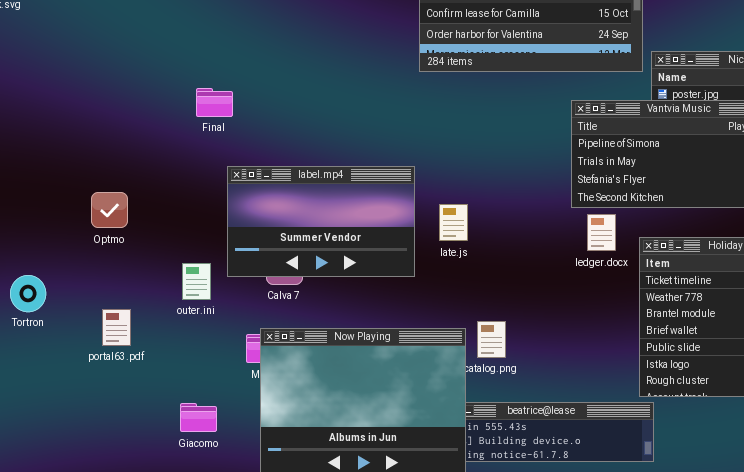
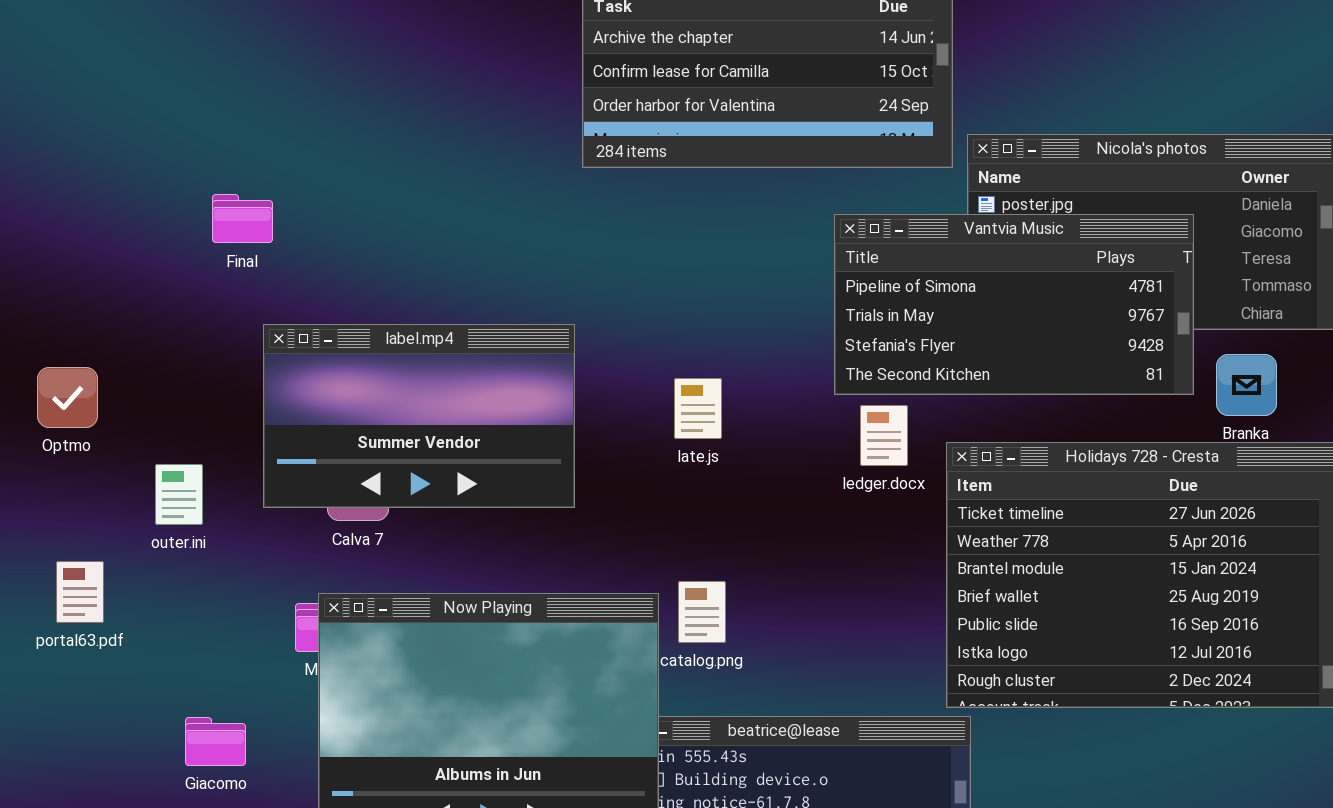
late.js: [439,204,468,241] -> [674,378,722,439], moved
outer.ini: [182,263,211,300] -> [155,464,203,525], moved

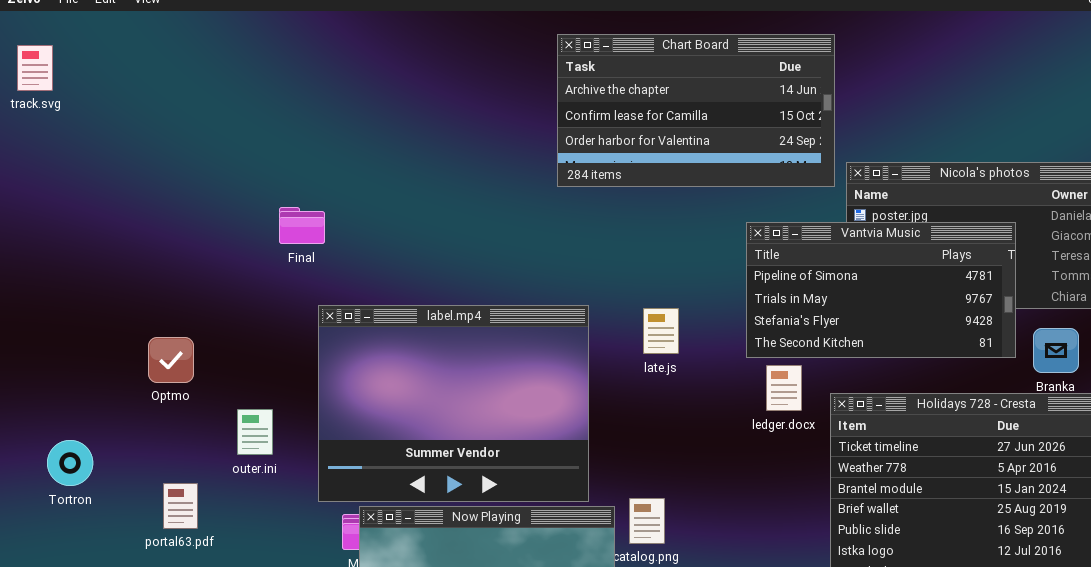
label.mp4: [263,324,575,508] -> [318,305,589,502], resized
late.js: [674,378,722,439] -> [643,308,679,354], moved

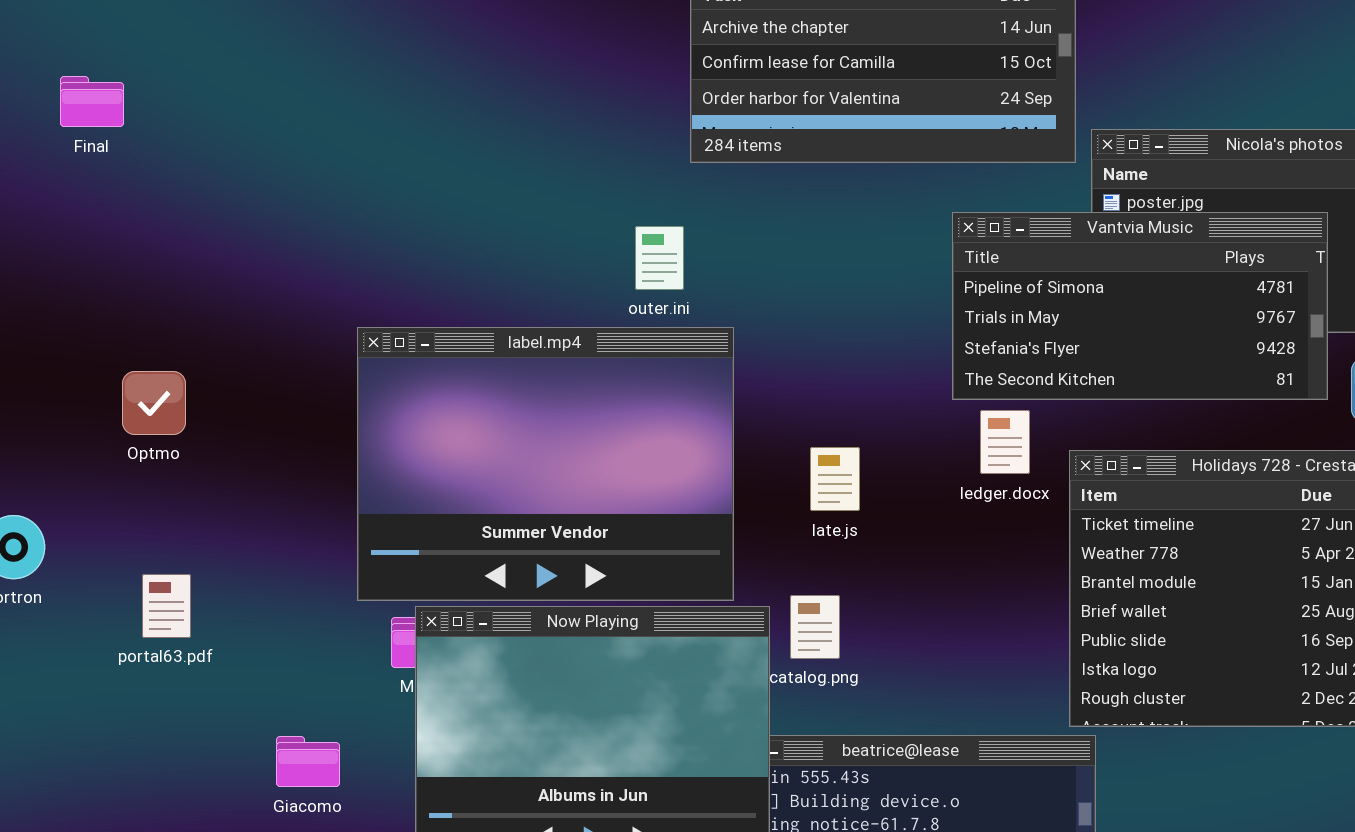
Final: [279,207,325,244] -> [60,76,124,127], moved
late.js: [643,308,679,354] -> [810,447,860,511], moved
outer.ini: [237,409,273,455] -> [635,226,684,290], moved

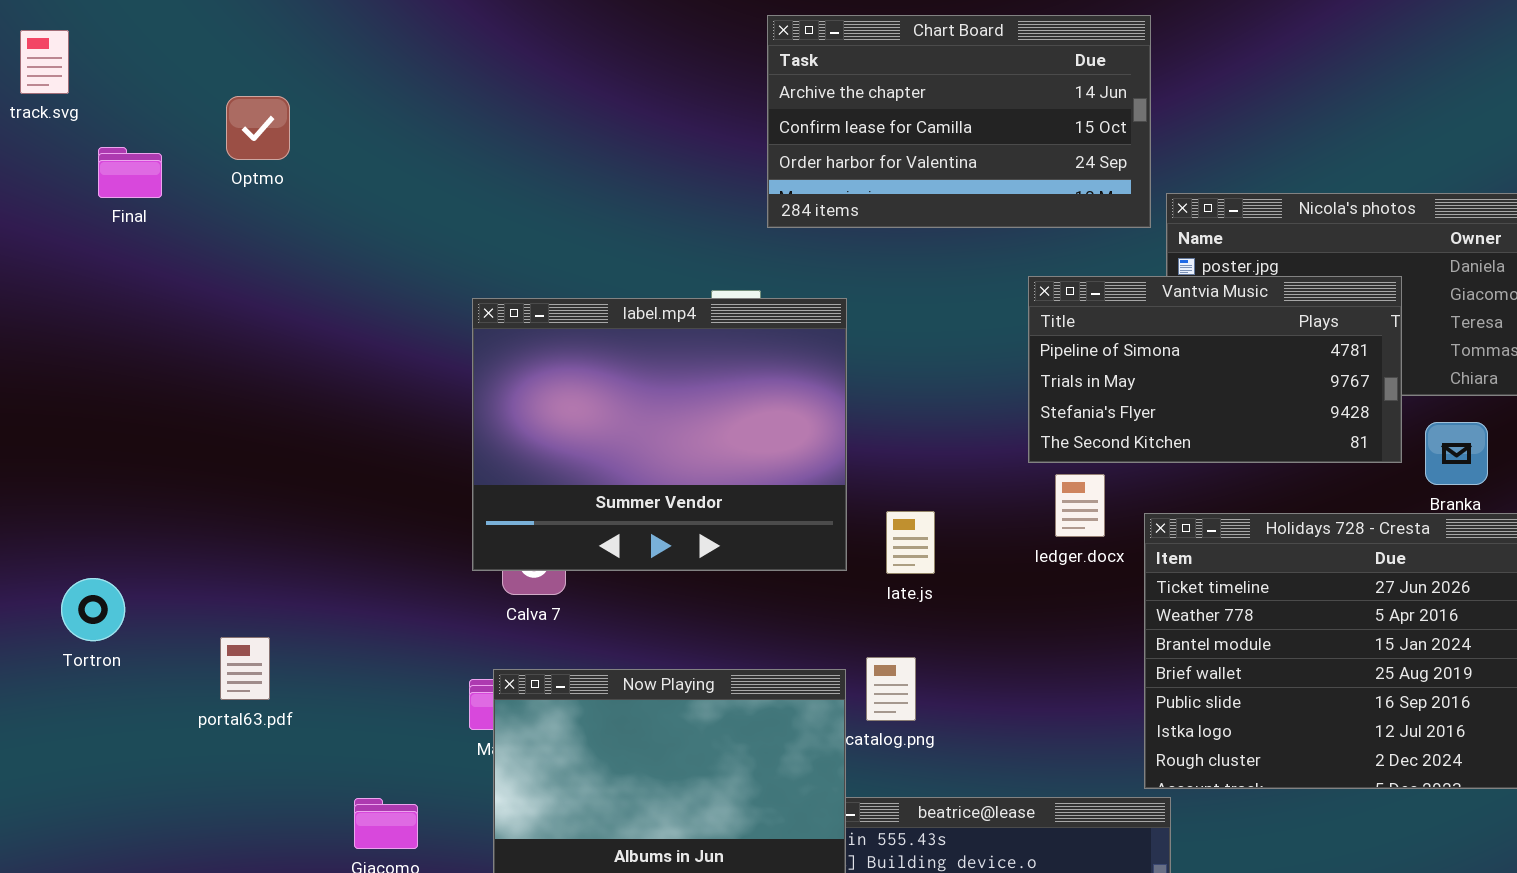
Final: [60,76,124,127] -> [98,147,162,198], moved
label.mp4: [357,327,734,601] -> [472,298,847,571], moved
Optmo: [122,371,186,435] -> [226,96,290,160], moved

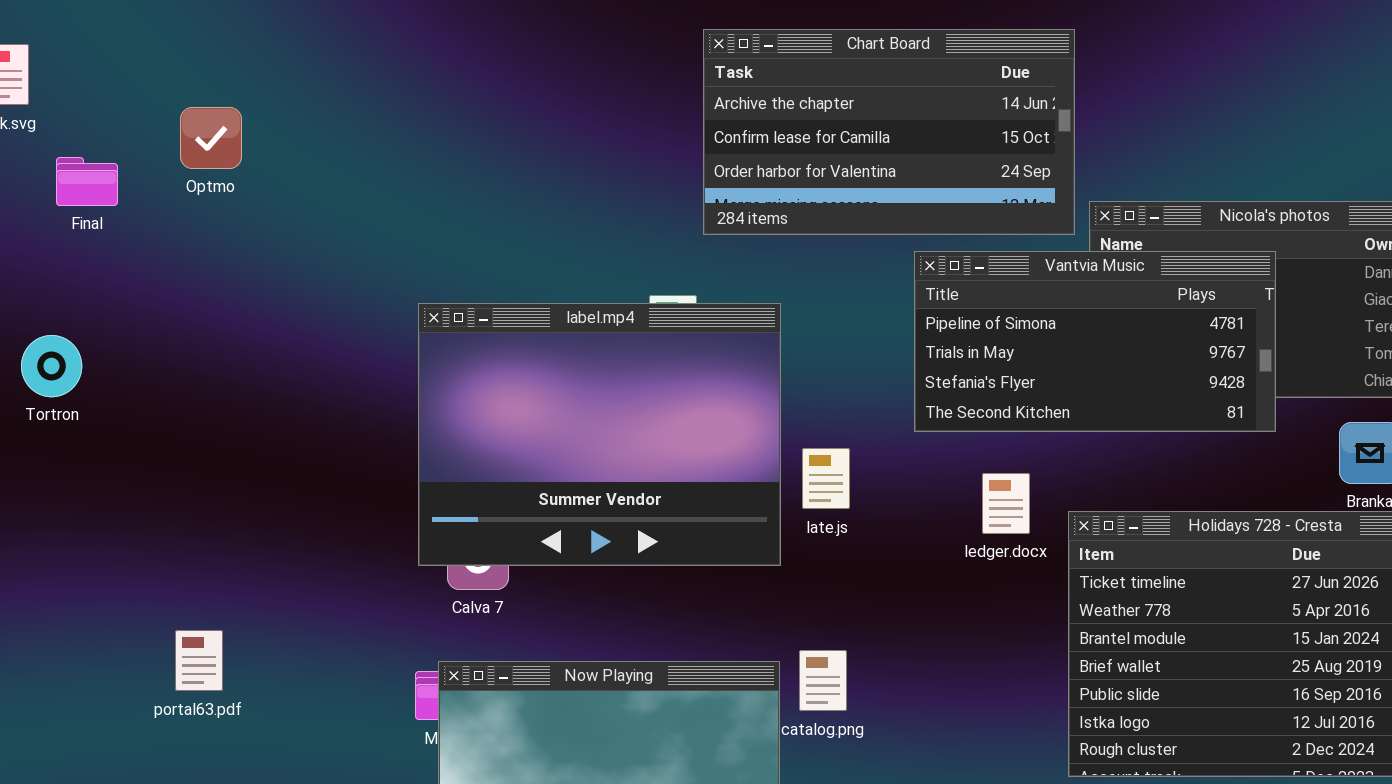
Vantvia Music: [1028,276,1402,463] -> [914,251,1276,432], moved
late.js: [886,511,935,574] -> [802,448,850,509], moved
Tortron: [61,578,125,641] -> [21,335,82,397], moved

